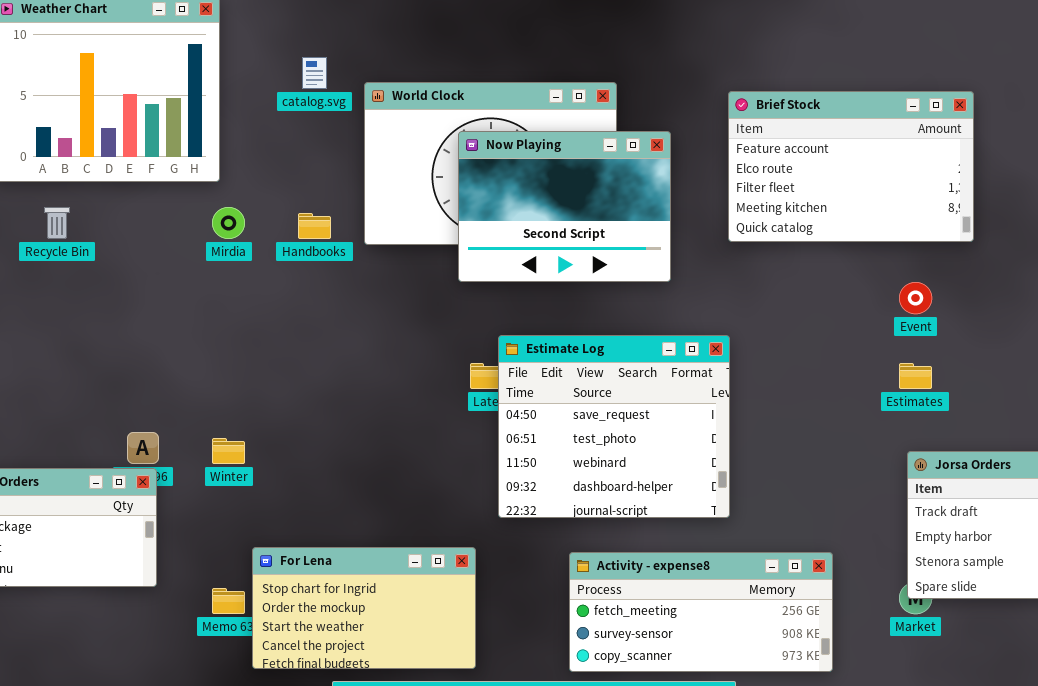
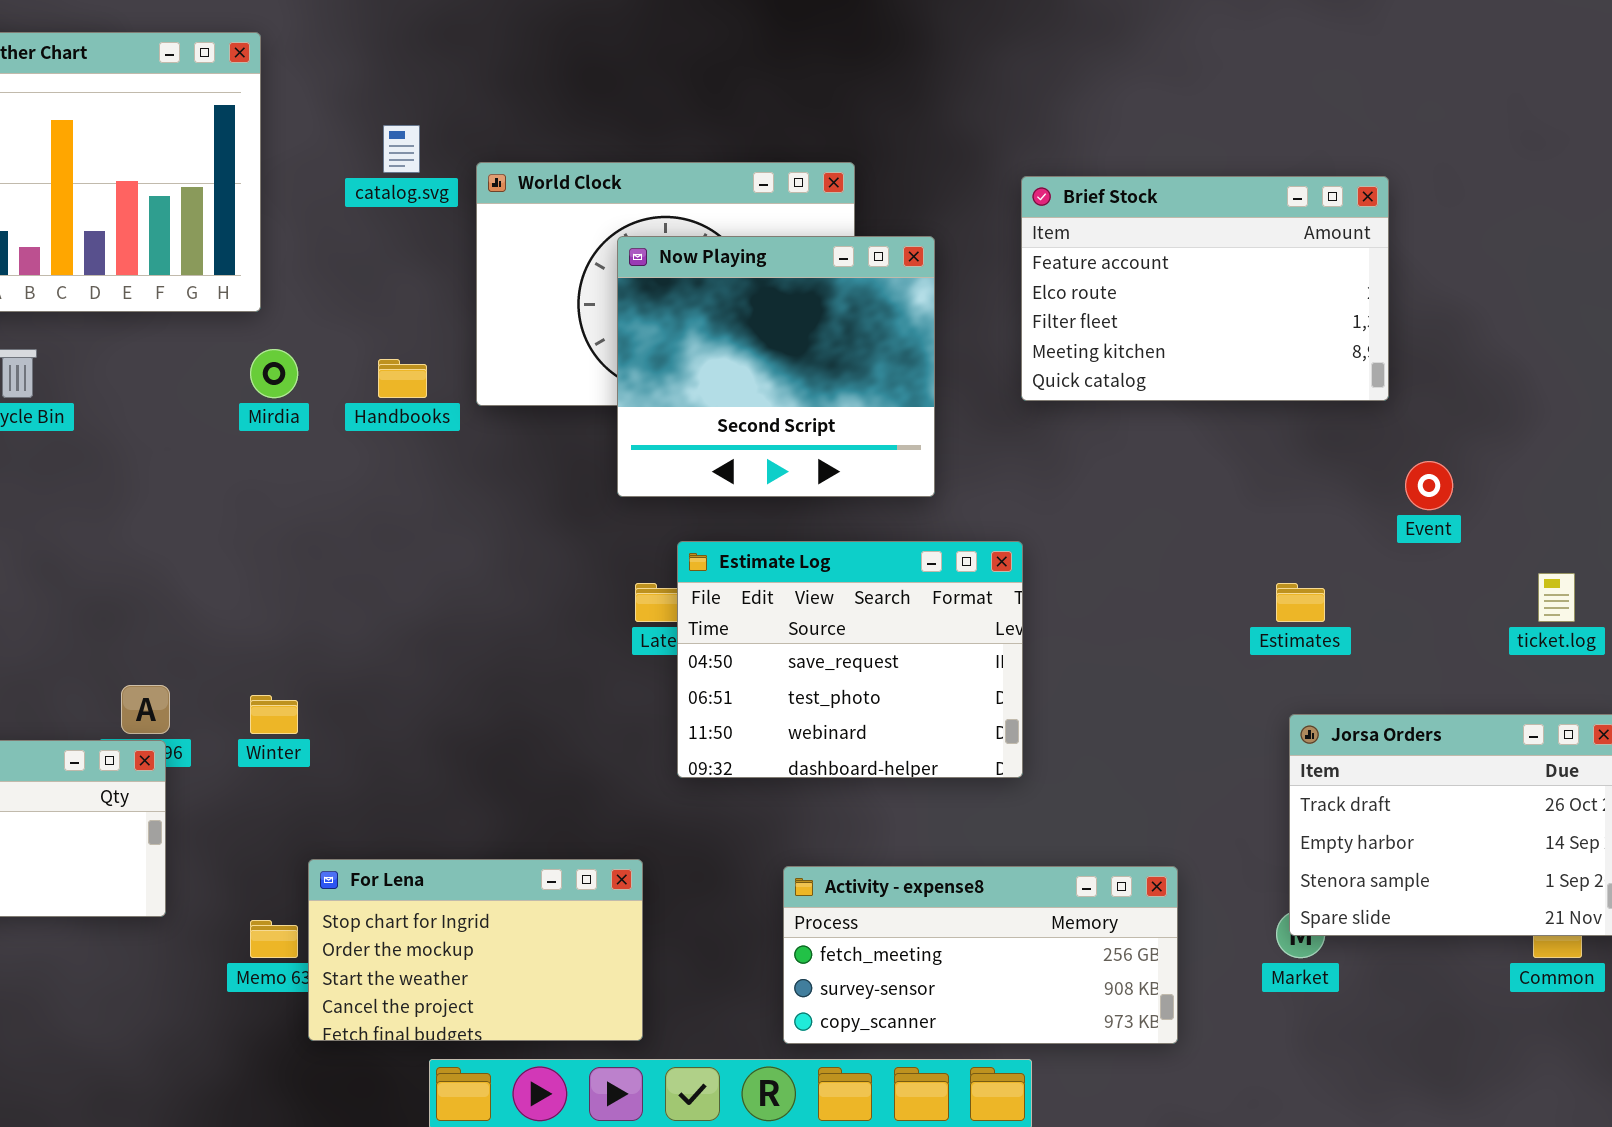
Now Playing: [458,131,671,282] -> [617,236,935,497], resized
Event: [899,282,932,314] -> [1405,461,1453,510], moved
Estimate Log: [498,335,730,518] -> [677,541,1023,778], resized

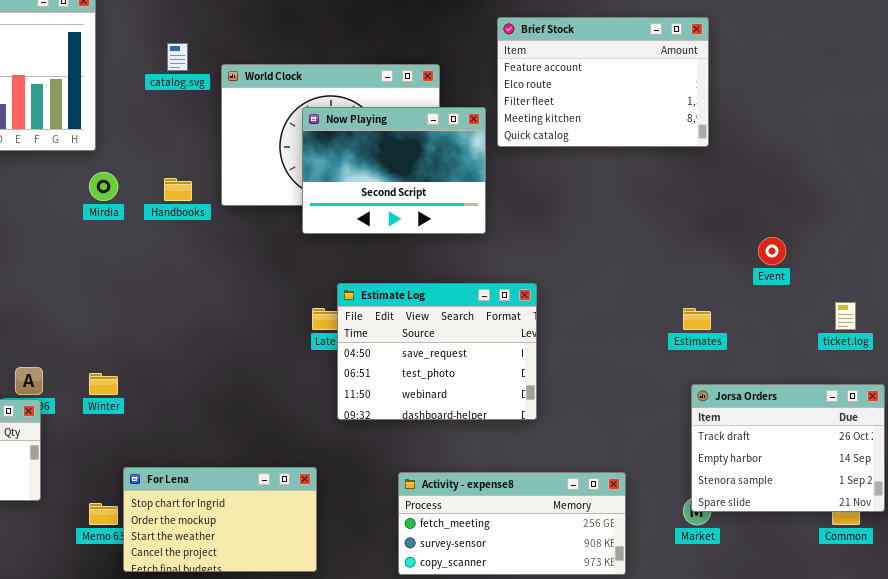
Brief Stock: [1021,176,1389,401] -> [497,17,709,147], moved
Now Playing: [617,236,935,497] -> [302,107,486,234], resized

